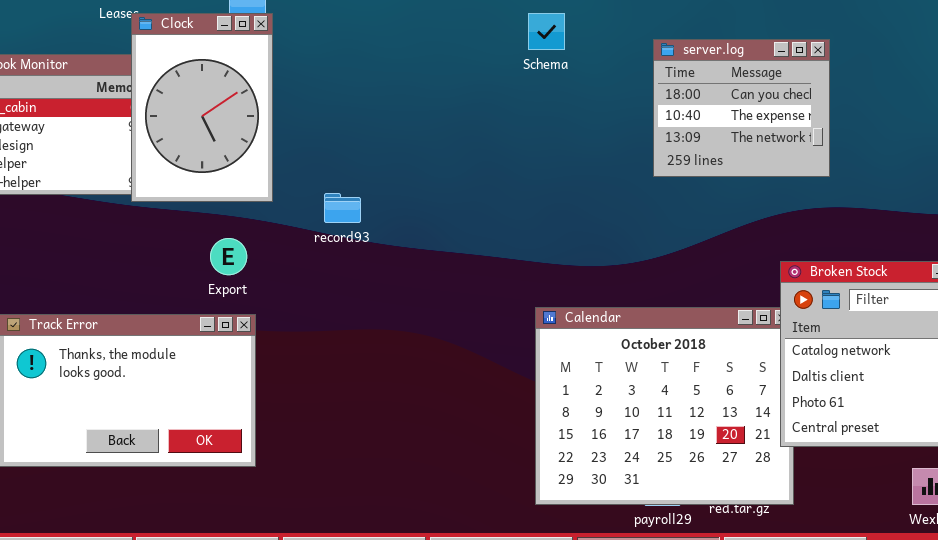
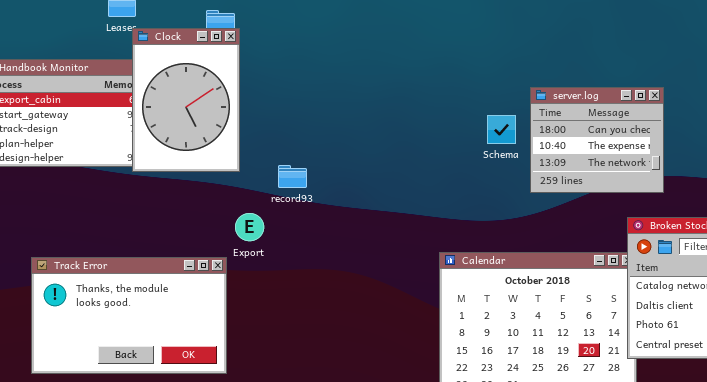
Schema: [528,13,565,50] -> [487,115,516,144], moved
server.log: [653,39,830,177] -> [530,87,664,193], moved
Export: [210,238,247,275] -> [235,213,264,241], moved

